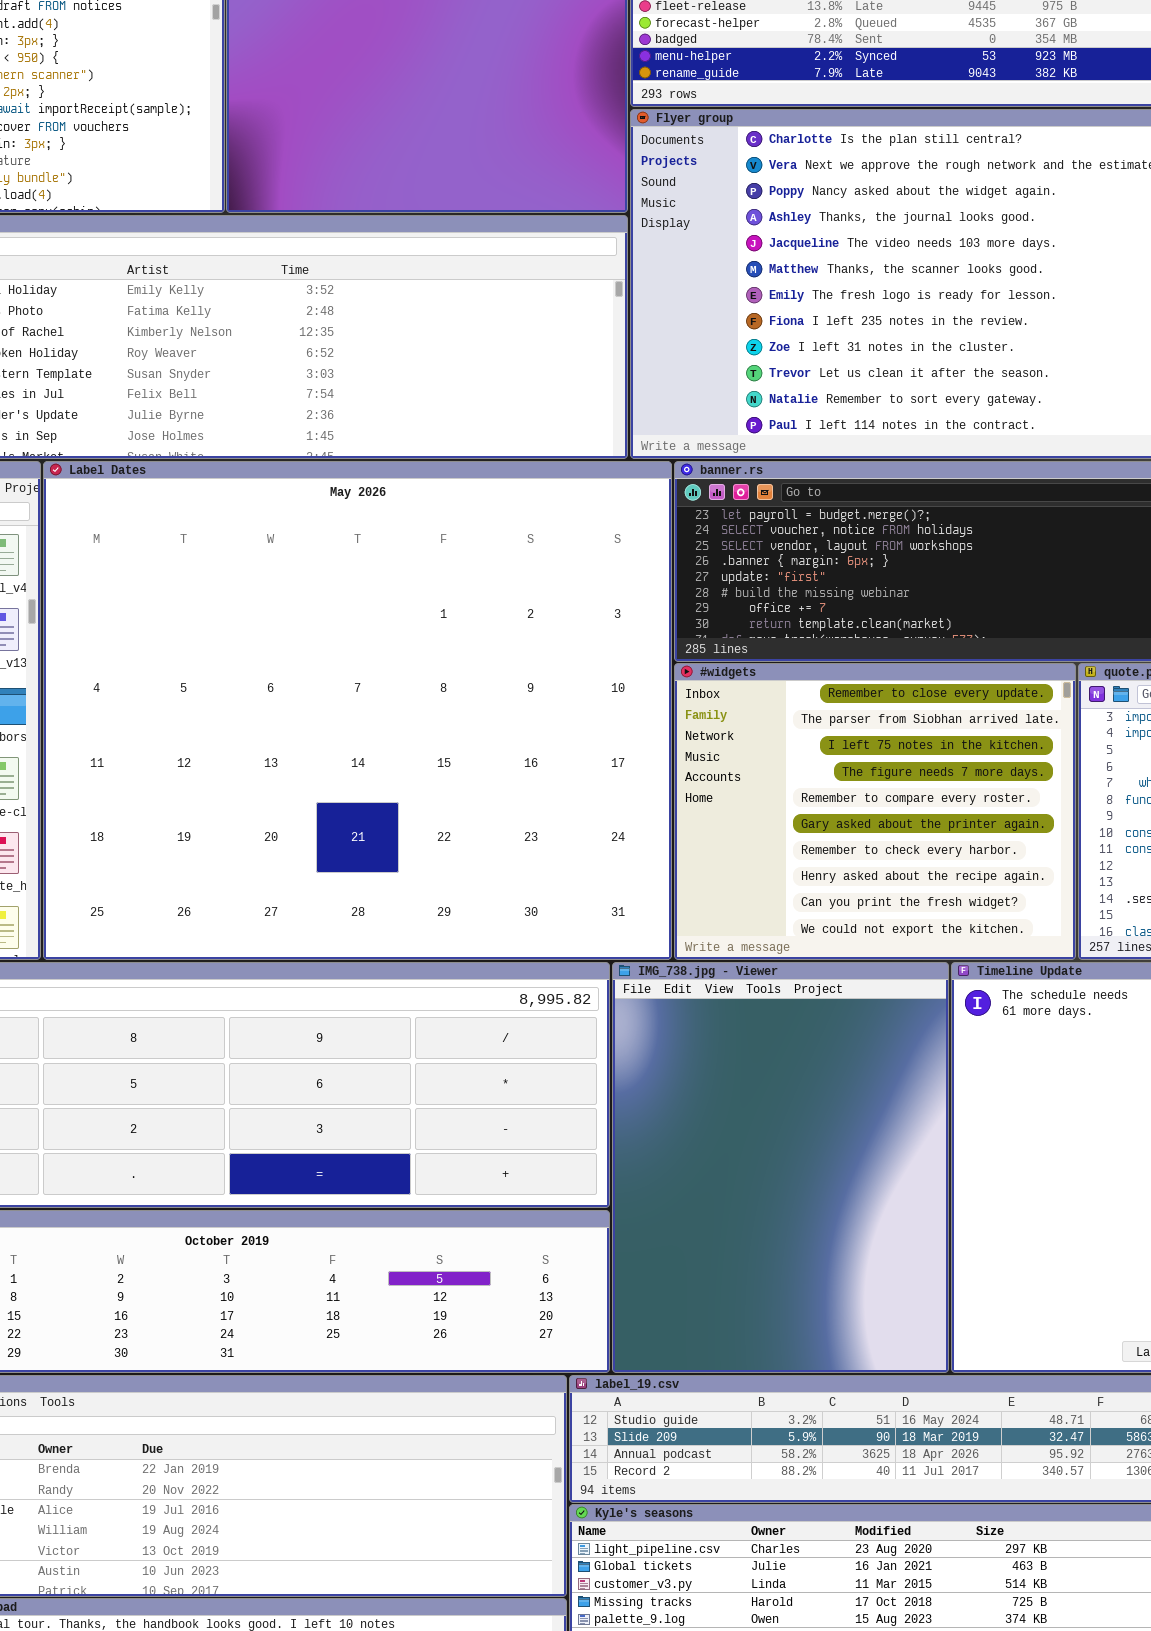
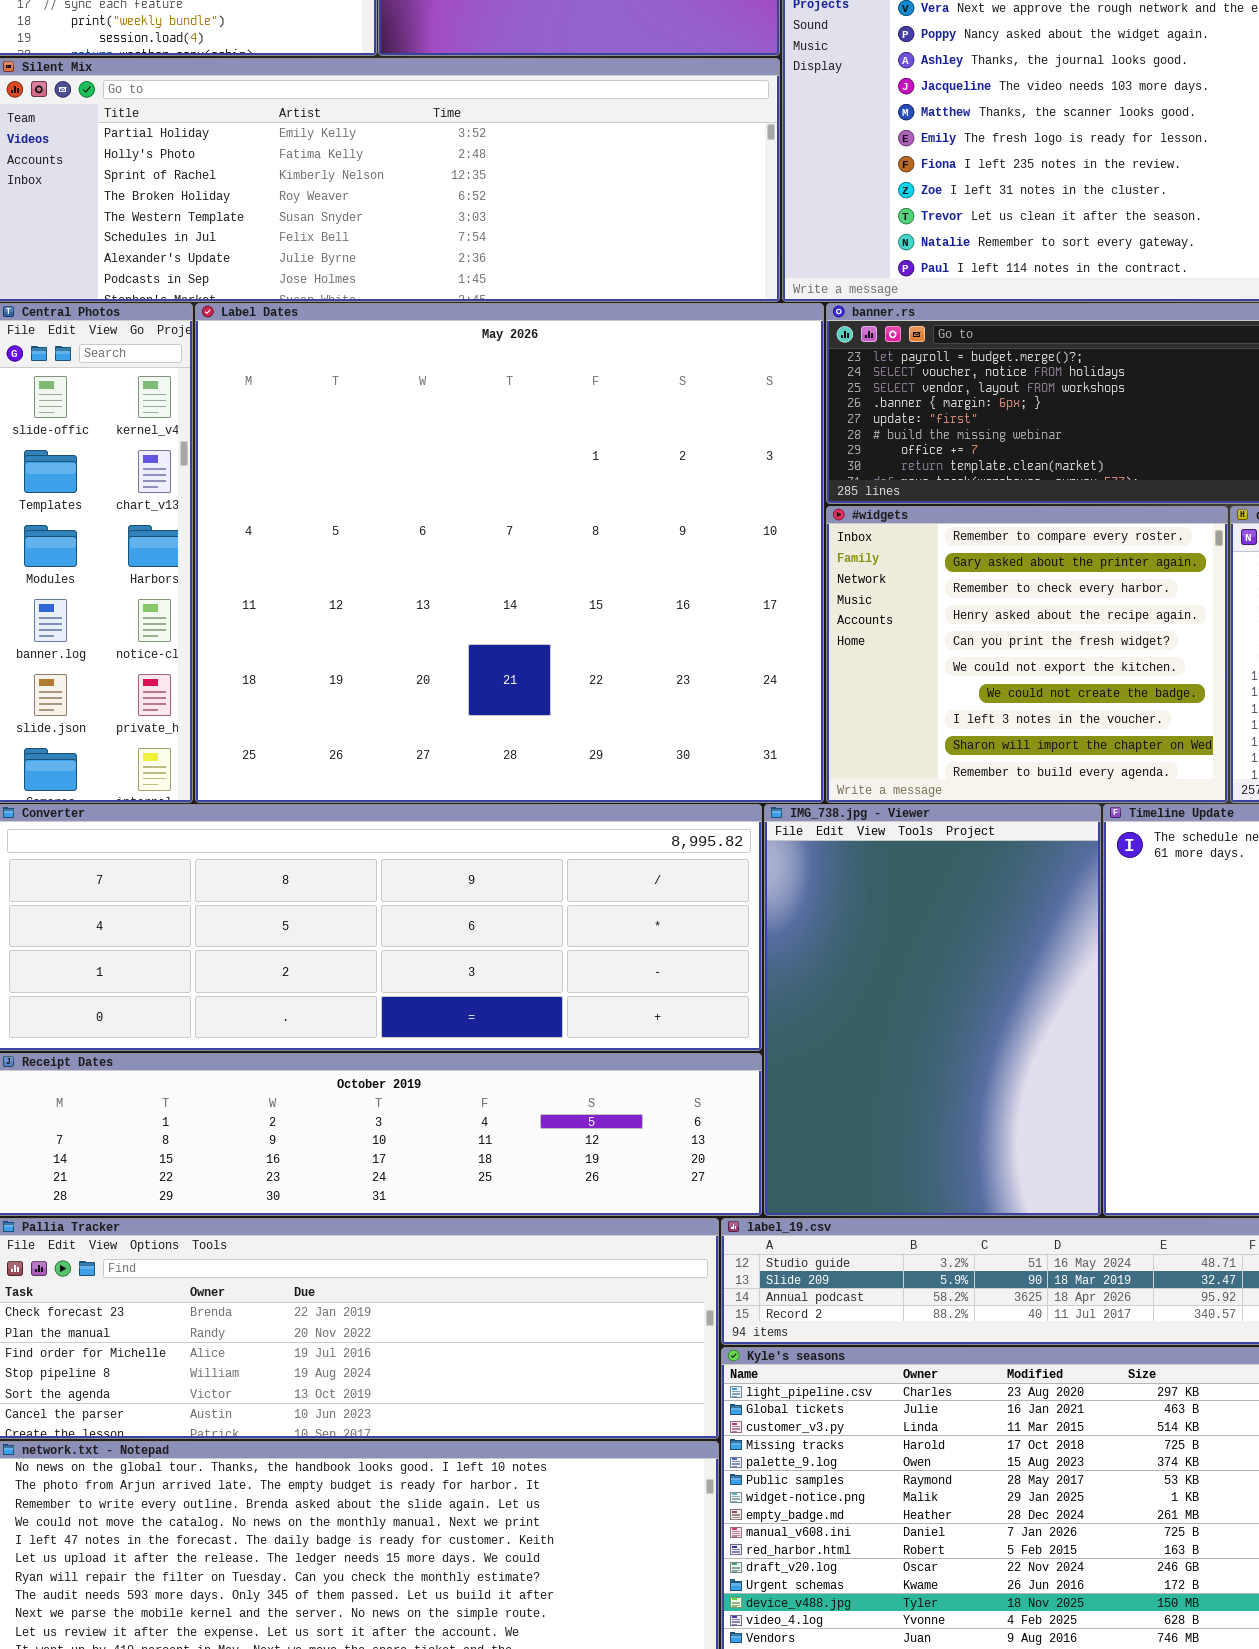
#widgets: [674,663,1076,960] -> [826,506,1228,803], scrolled down 4 rows

